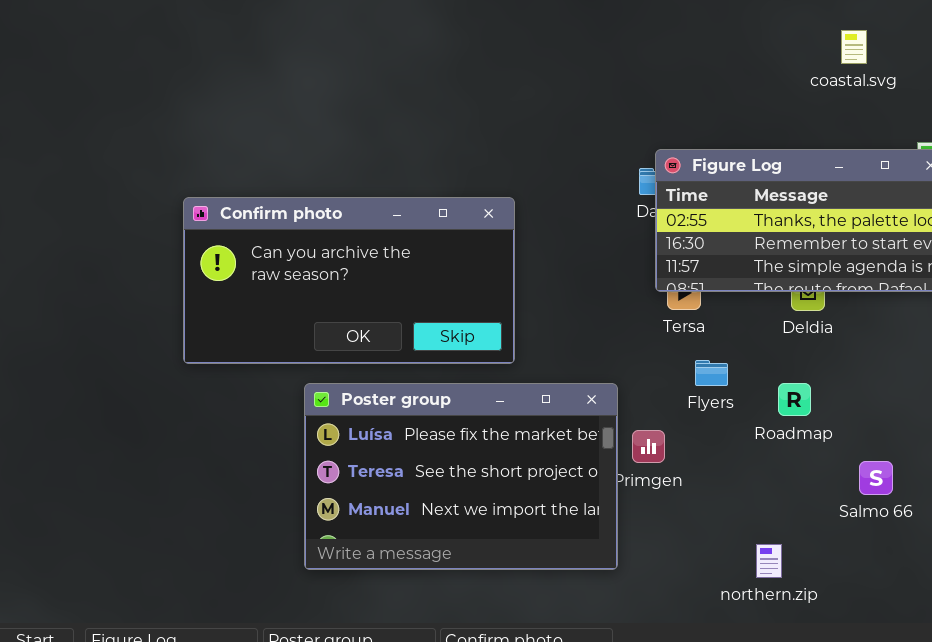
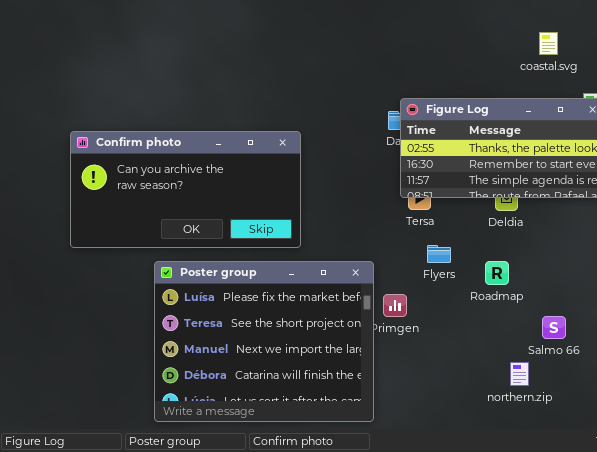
coastal.svg: [841,30,867,64] -> [539,32,558,55], moved
Poster group: [304,383,618,570] -> [154,261,374,422], resized
northern.zip: [756,544,782,578] -> [510,362,529,386], moved

